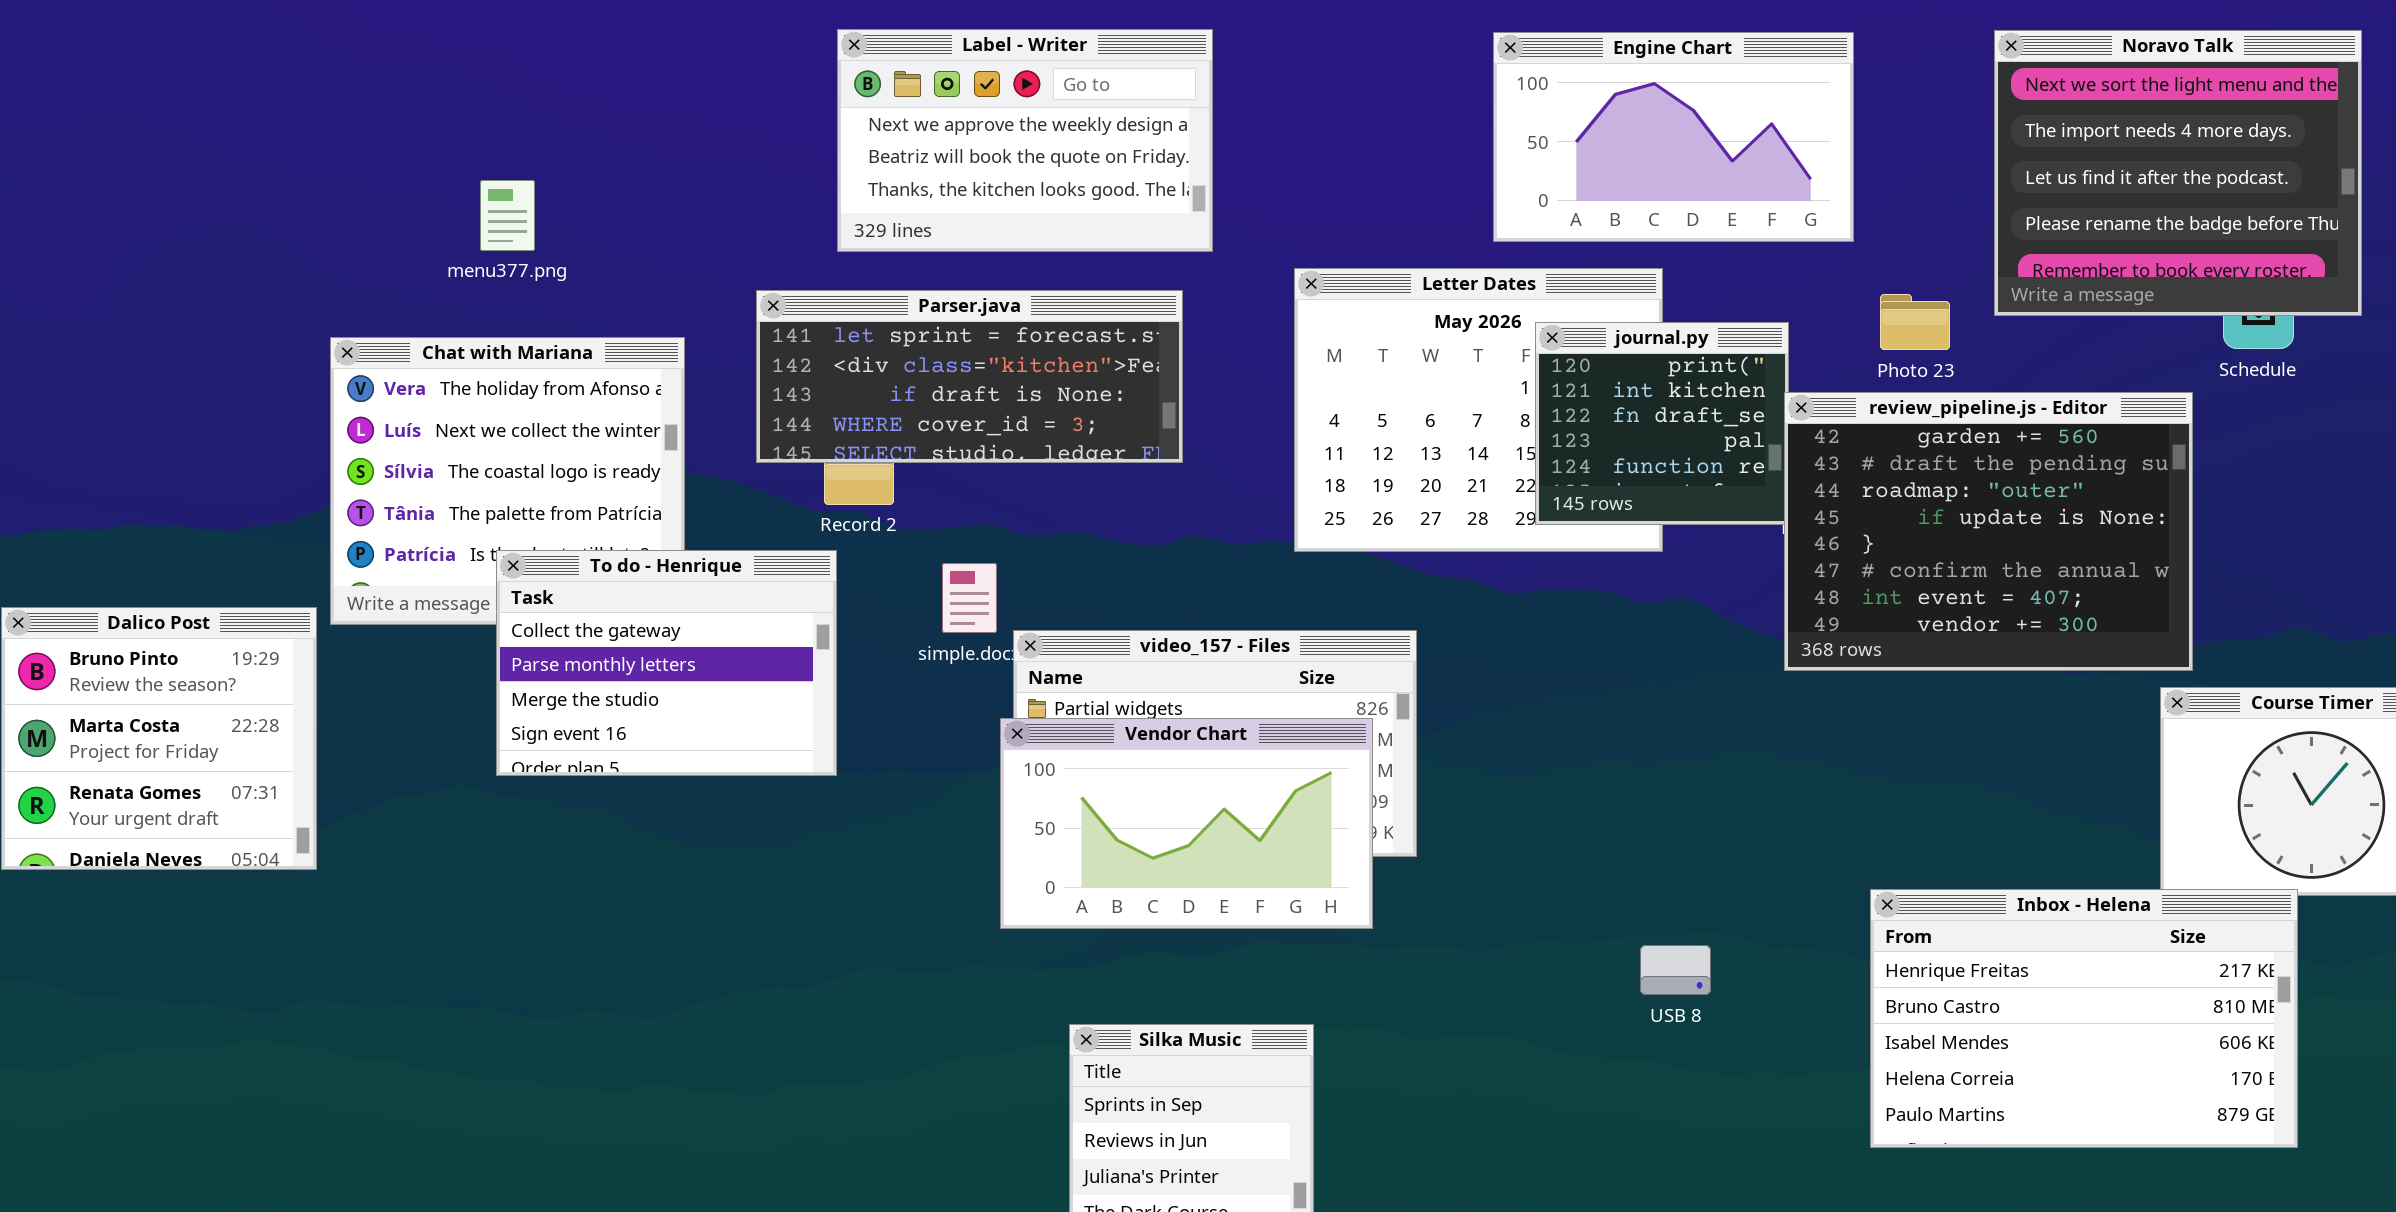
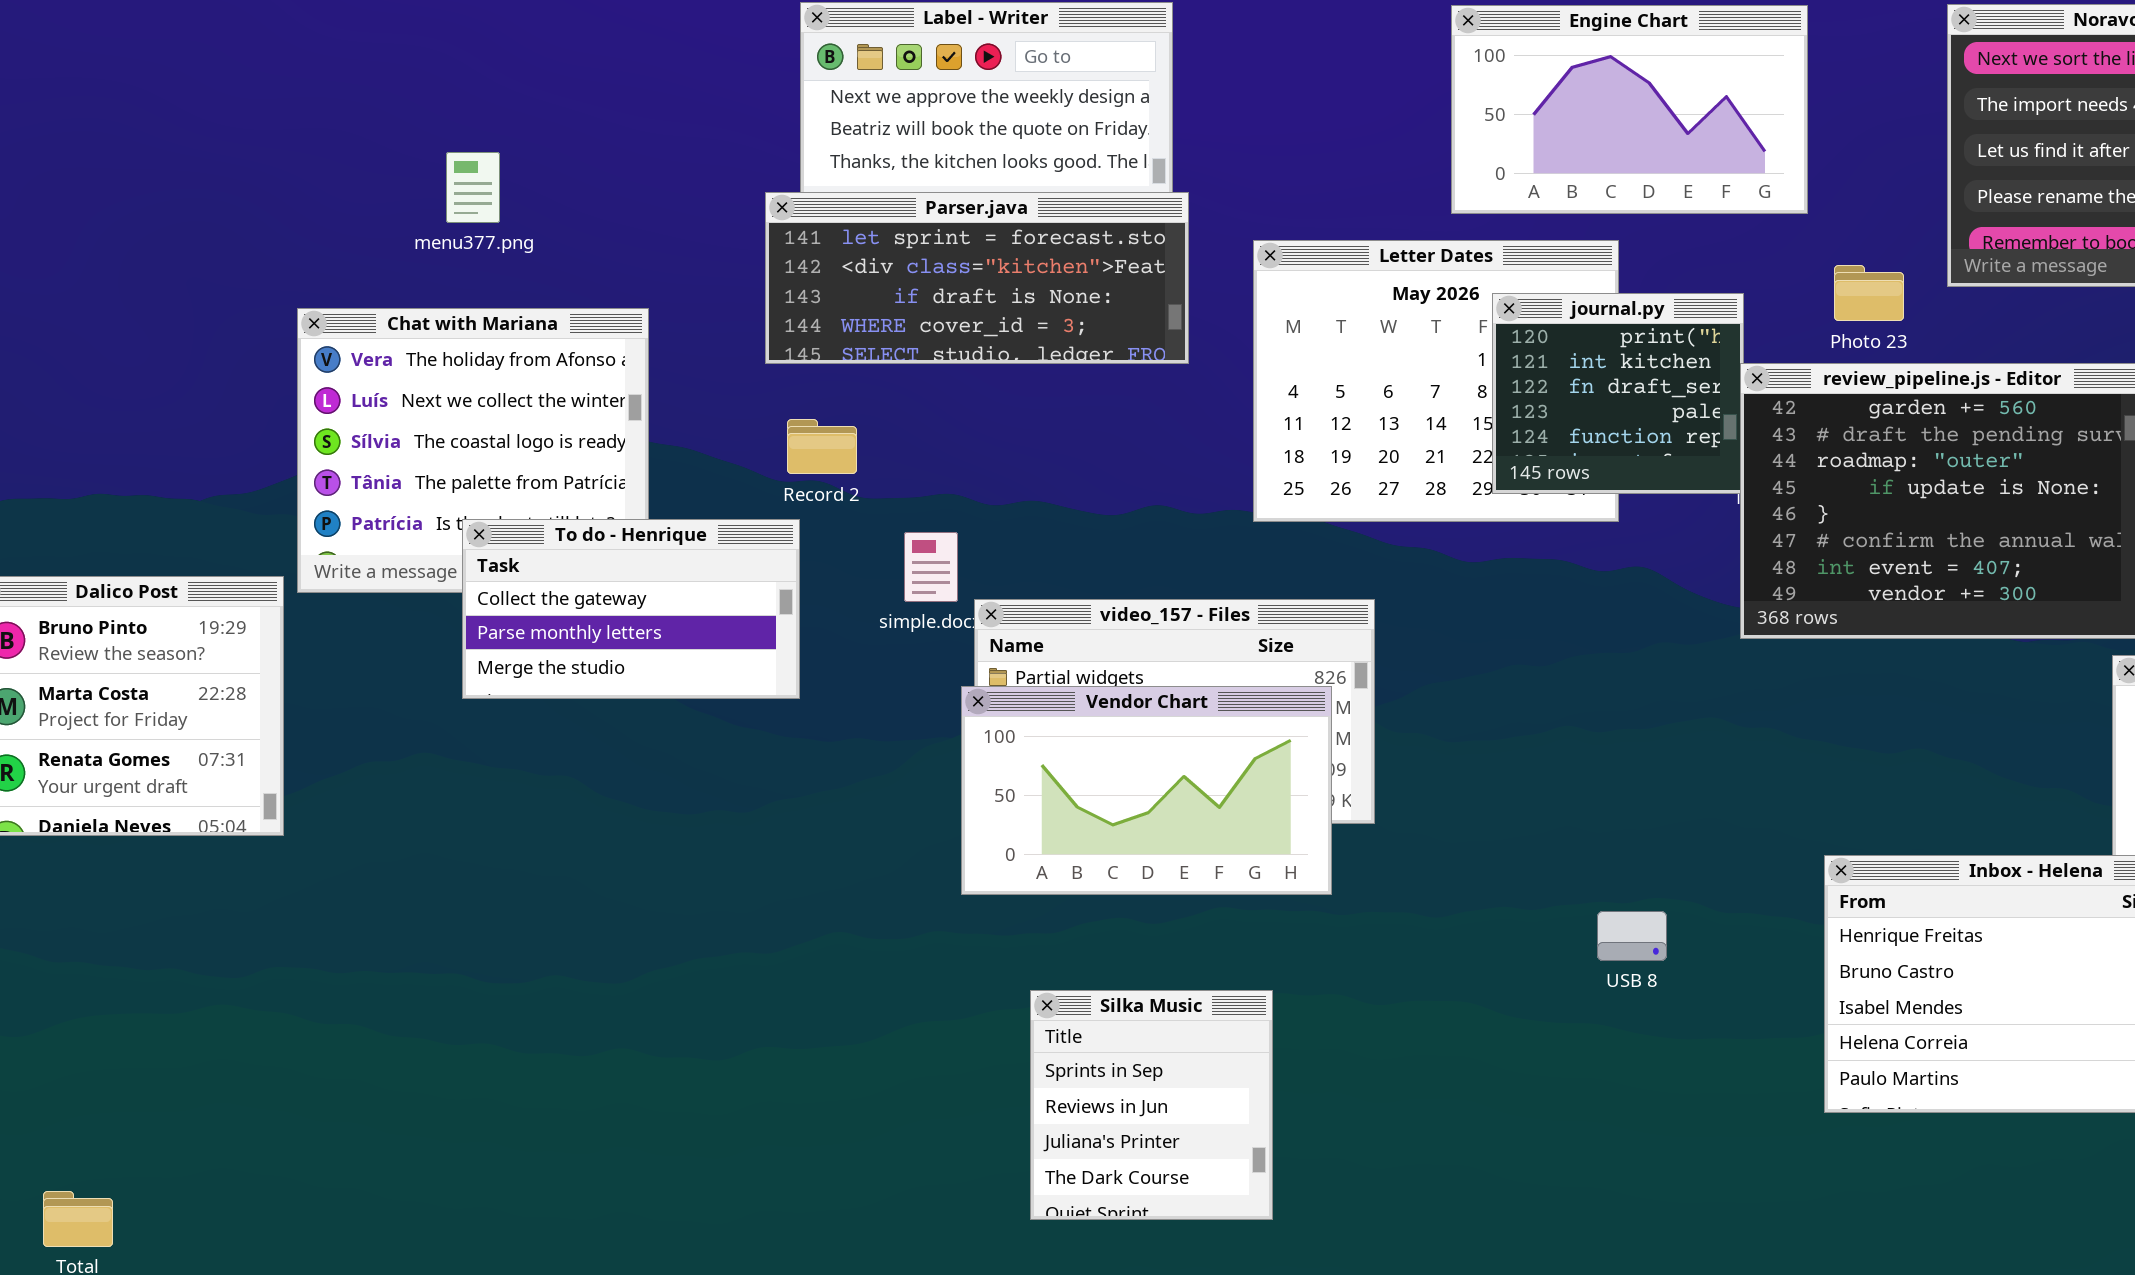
Parser.java: [756,290,1183,463] -> [765,192,1189,364], moved
To do - Henrique: [496,550,837,776] -> [462,519,800,699], resized

